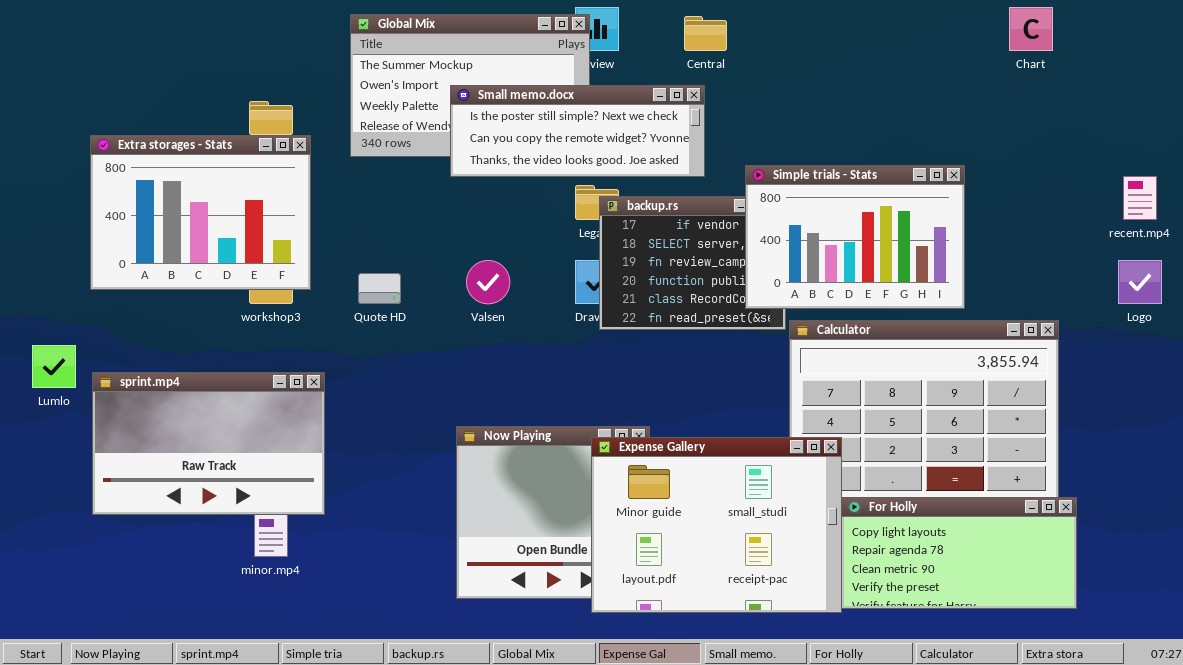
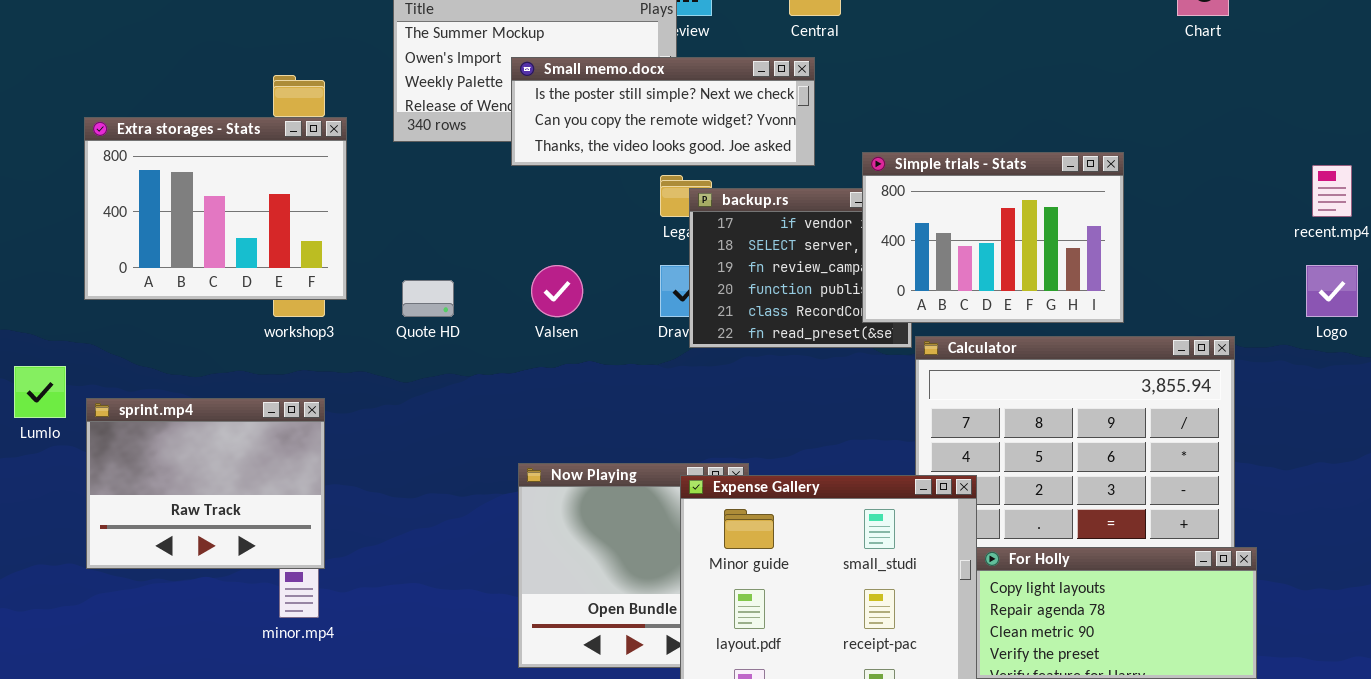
sprint.mp4: [92,372,325,515] -> [86,398,325,569], resized

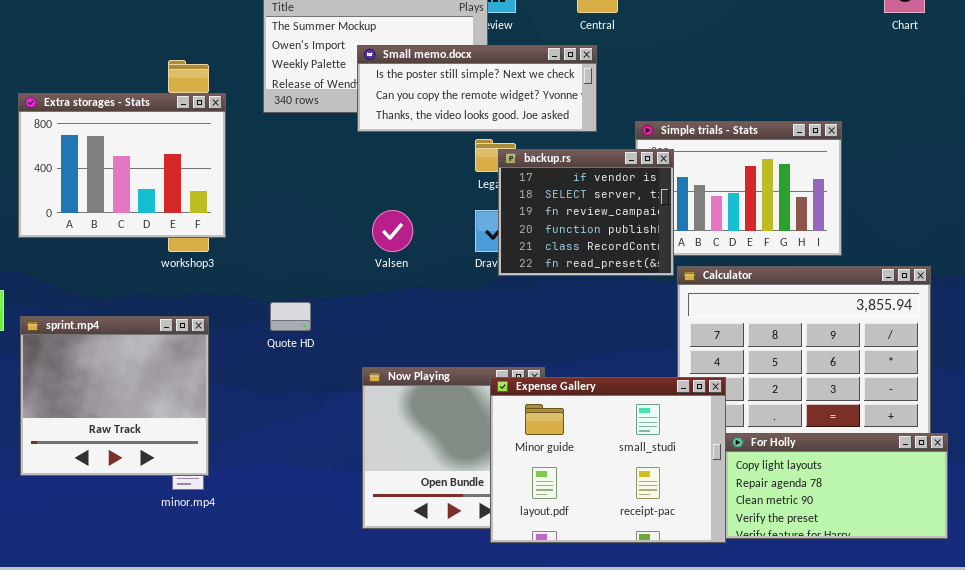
backup.rs: [689,188,912,348] -> [498,149,674,276], raised
Quote HD: [402,280,454,317] -> [270,302,311,331], moved
sprint.mp4: [86,398,325,569] -> [20,316,209,476], resized

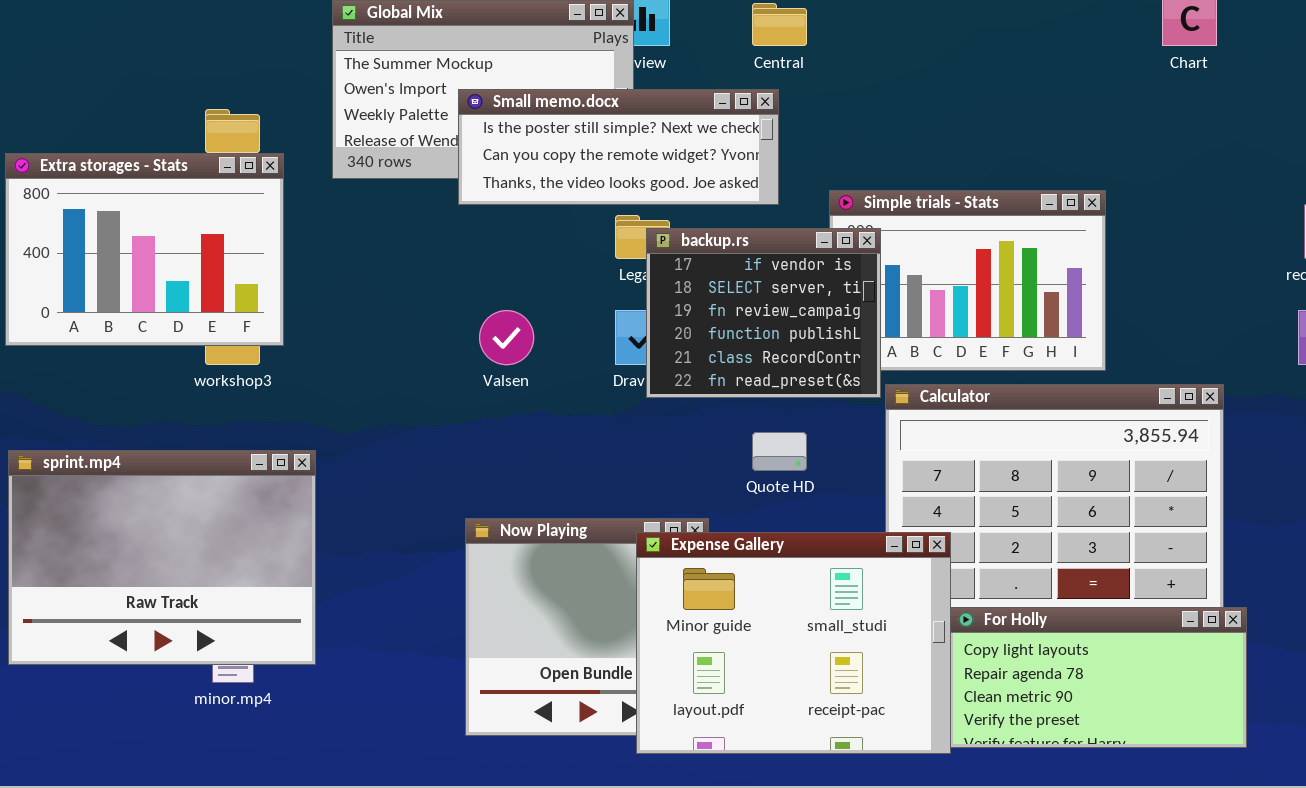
Quote HD: [270,302,311,331] -> [752,432,807,471], moved
sprint.mp4: [20,316,209,476] -> [8,450,316,665], resized

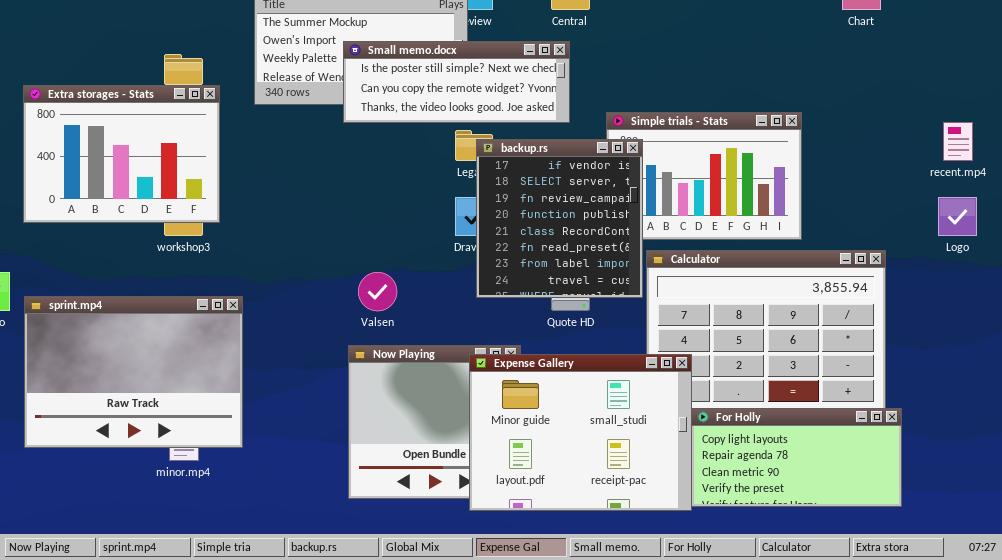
backup.rs: [646,228,881,398] -> [476,139,643,298], resized
Valsen: [479,310,534,365] -> [358,272,397,311], moved

